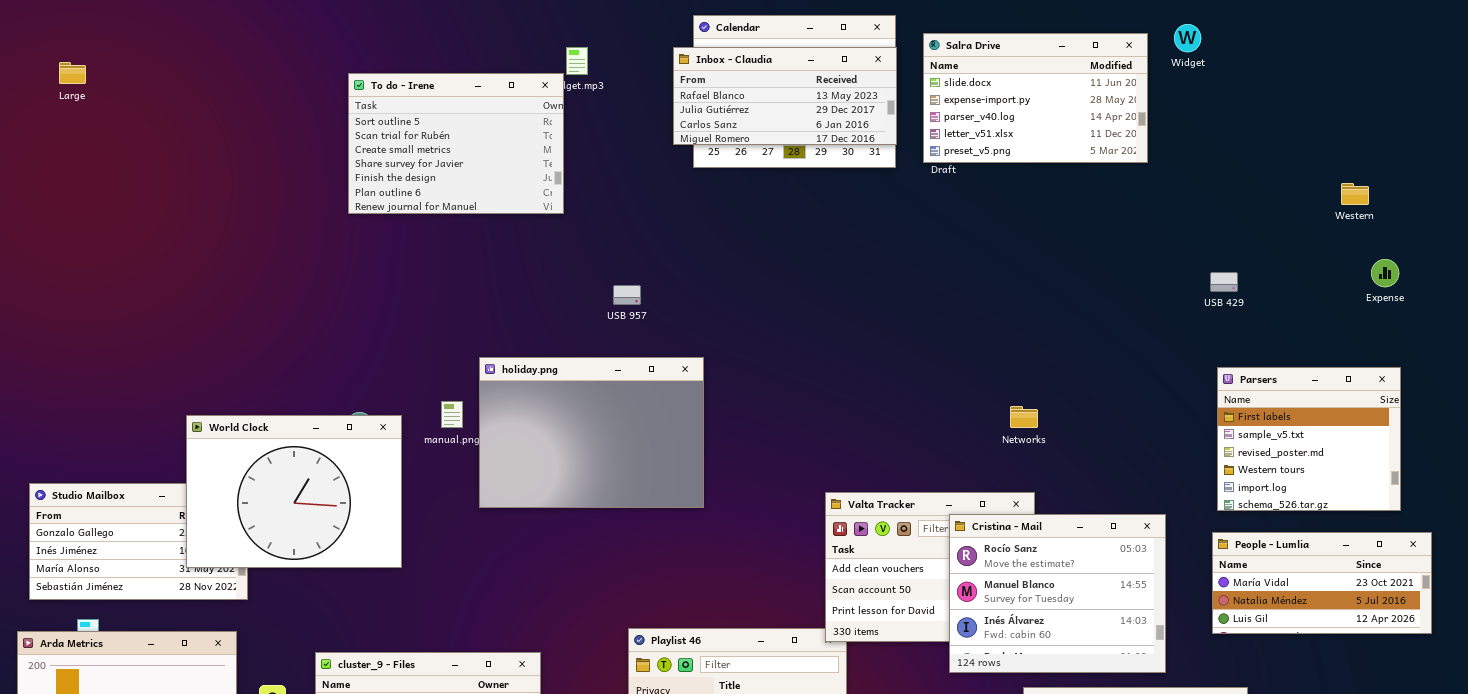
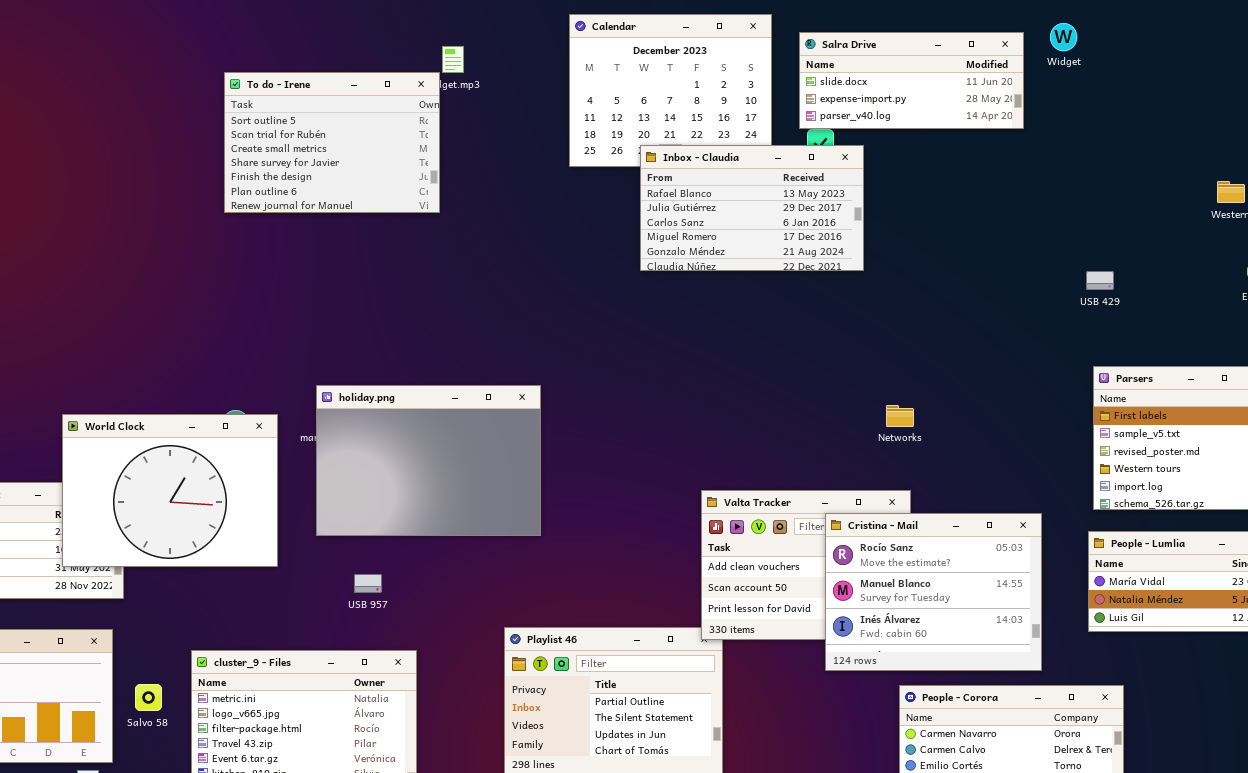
Salra Drive: [923,33,1148,163] -> [799,32,1024,129], resized
Inbox - Claudia: [673,47,897,145] -> [640,145,864,271], moved, resized
USB 957: [613,285,641,305] -> [354,574,382,593], moved
holiday.png: [479,357,704,508] -> [316,385,541,536], moved

